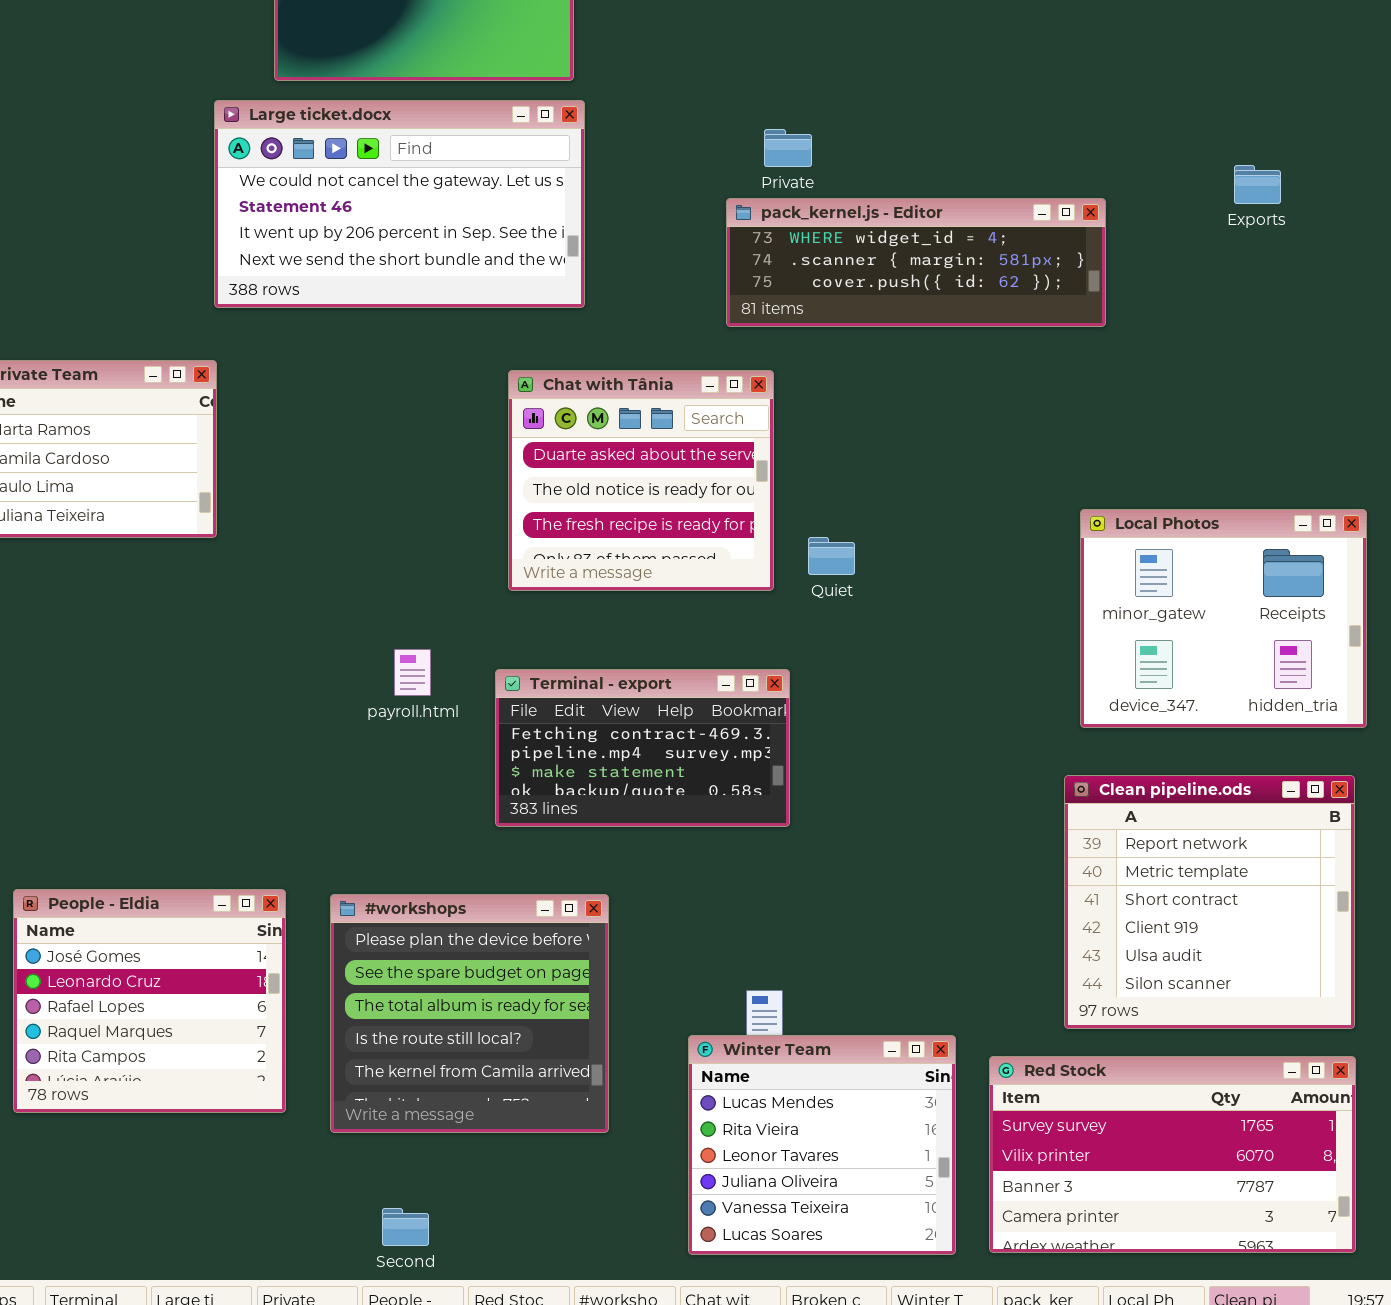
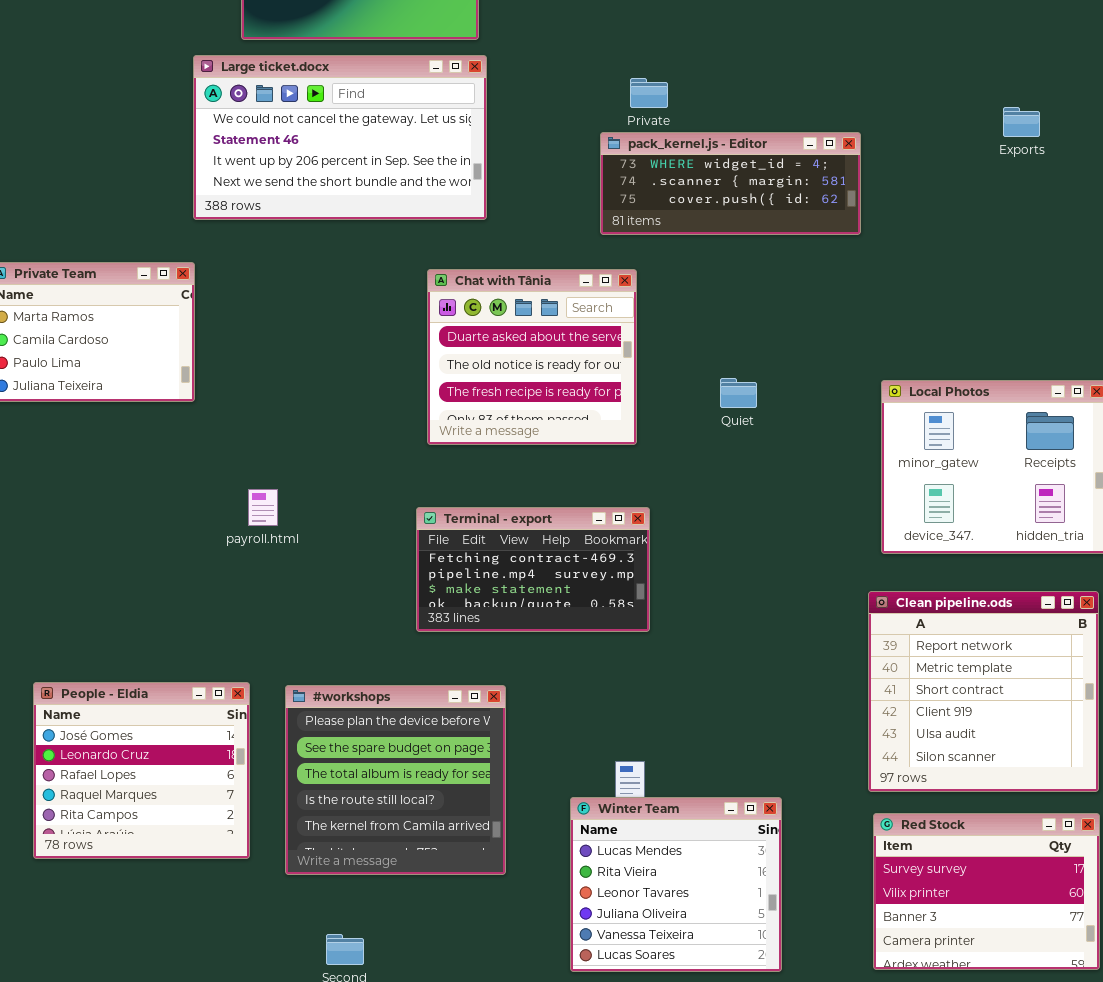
pack_kernel.js - Editor: [726,198,1106,327] -> [600,132,861,235], resized
Quiet: [808,537,855,575] -> [720,378,757,408], moved
payroll.html: [394,649,431,696] -> [248,489,278,526], moved
Red Stock: [989,1056,1356,1253] -> [873,813,1100,970], resized

